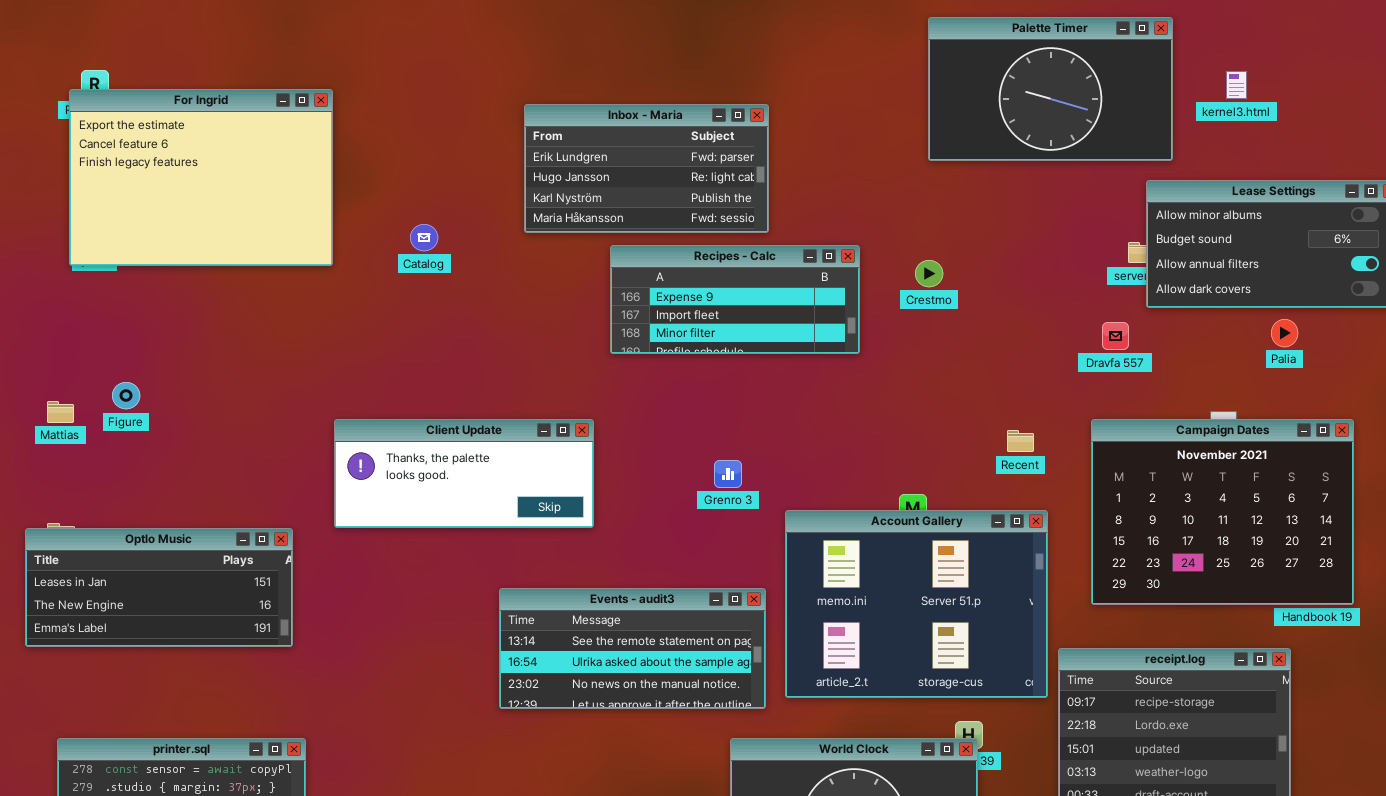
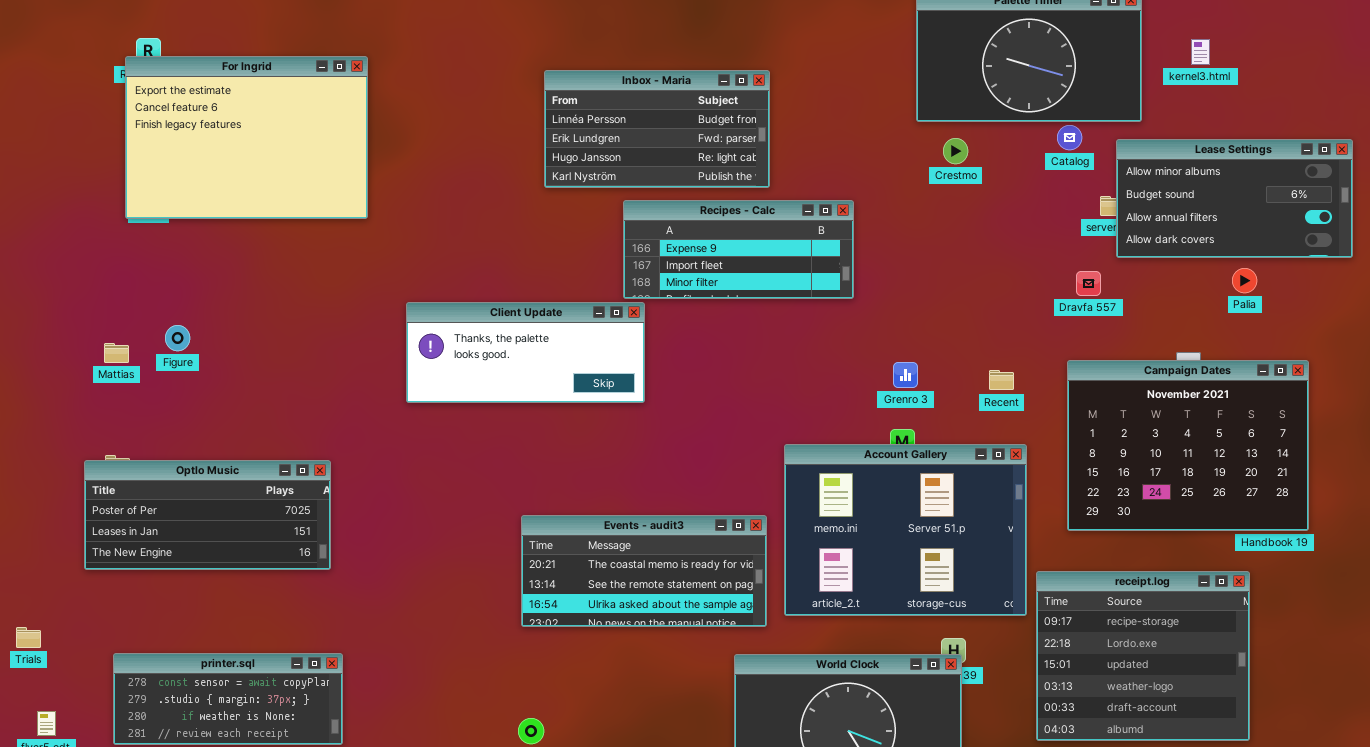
Inbox - Maria: [524,104,769,233] -> [544,70,770,188], scrolled up 1 row
Catalog: [410,224,438,251] -> [1057,125,1082,150], moved
Crestmo: [915,260,943,287] -> [943,138,968,164], moved
Client Update: [334,419,594,528] -> [406,302,645,403], moved
Grenro 3: [714,460,742,488] -> [893,362,918,388], moved
Optlo Music: [25,528,293,647] -> [84,460,331,570], scrolled up 1 row
Events - audit3: [499,588,766,709] -> [521,515,767,627], scrolled up 1 row

